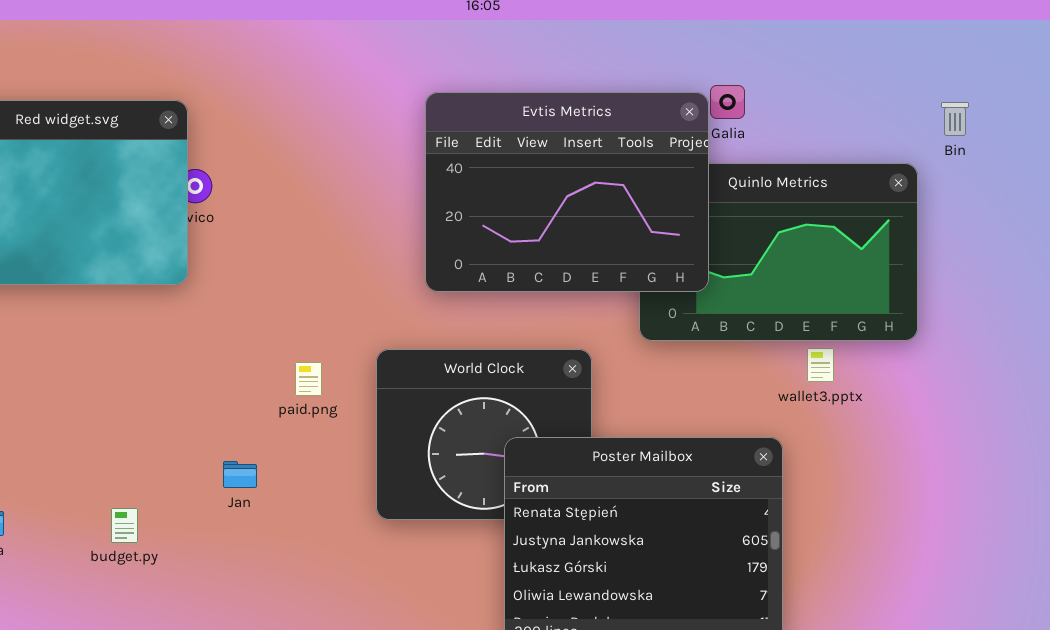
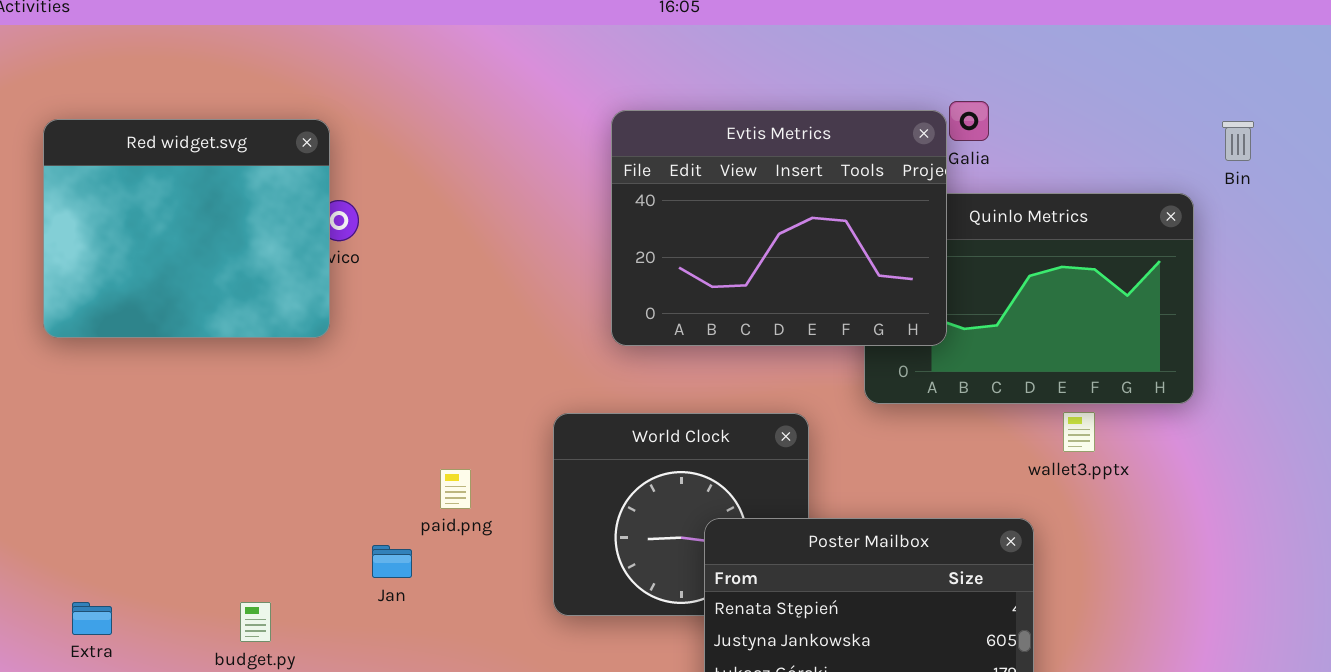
paid.png: [295,362,322,396] -> [440,469,471,509], moved

